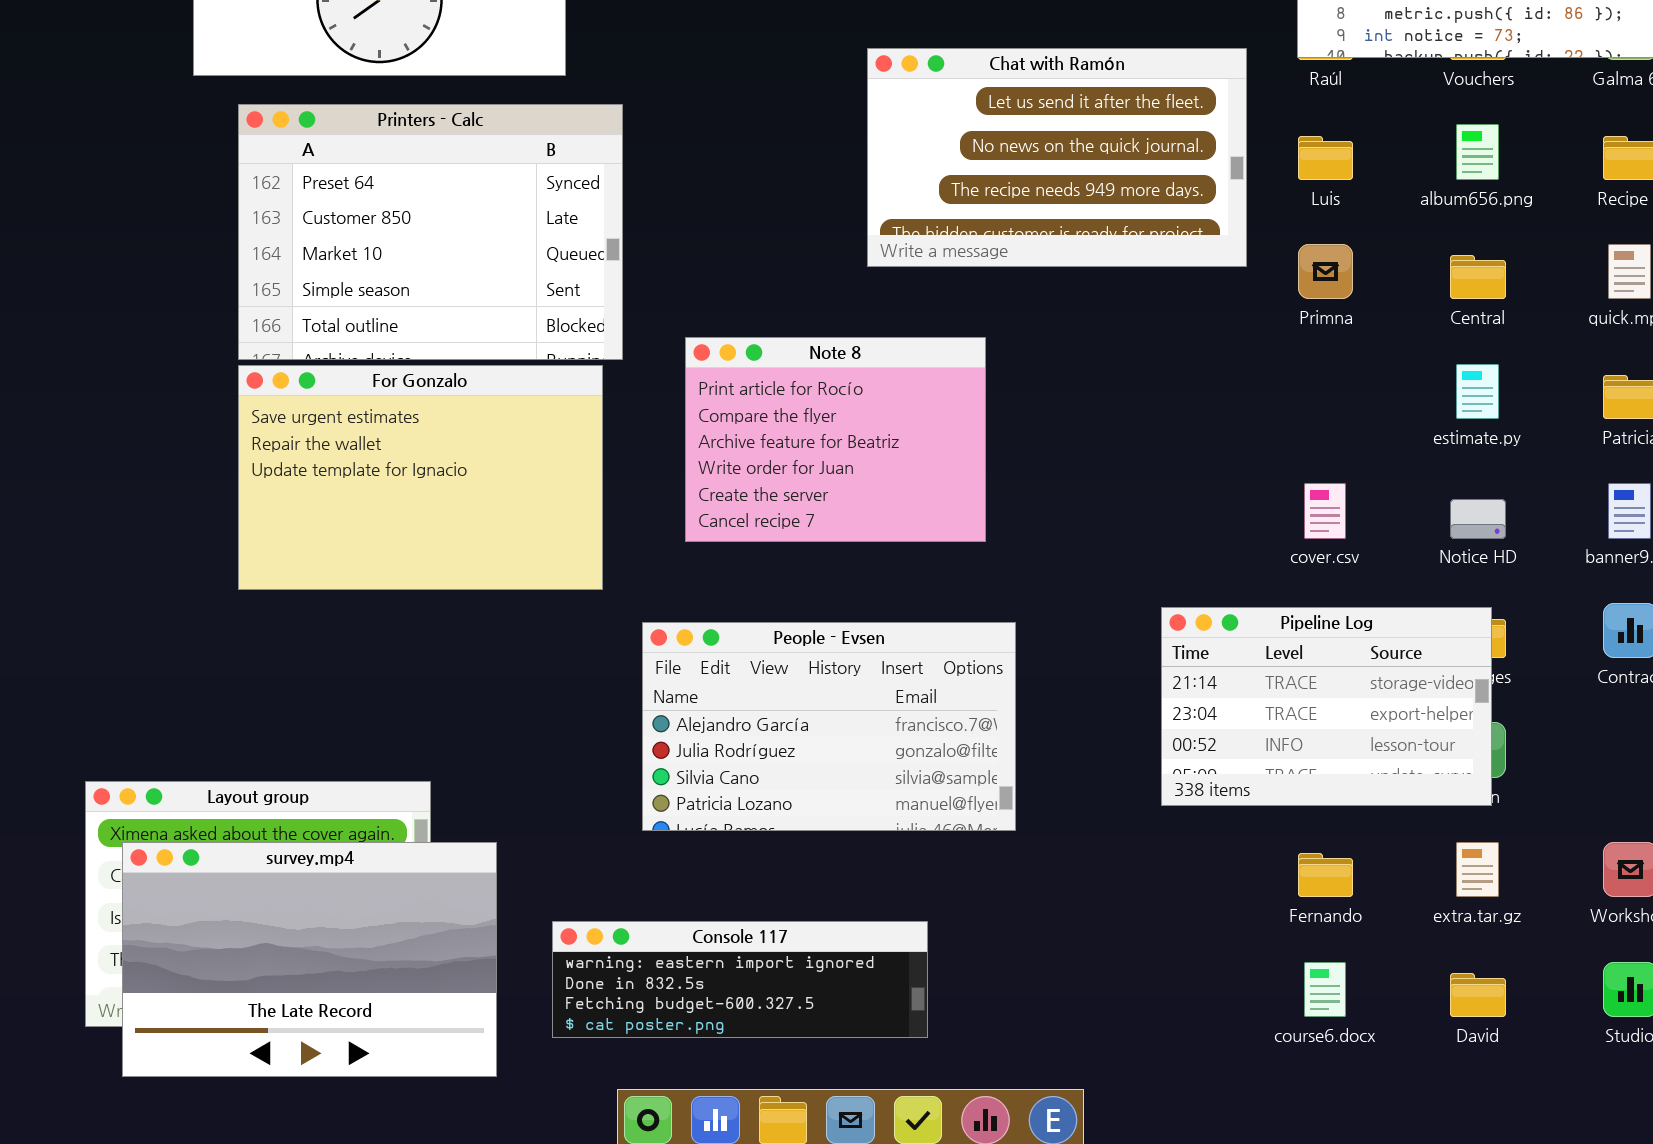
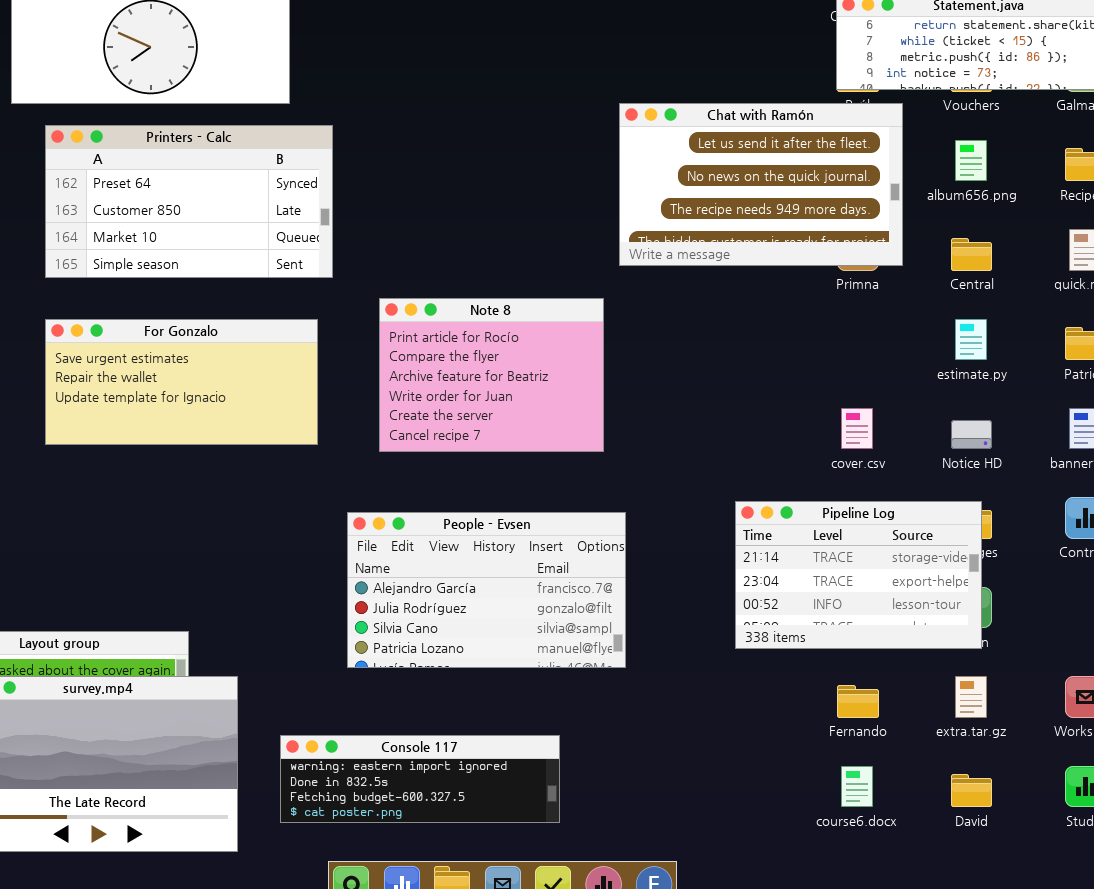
Chat with Ramón: [867,48,1247,267] -> [619,103,903,266], moved
Printers - Calc: [238,104,623,360] -> [45,125,333,278], resized
For Gonzalo: [238,365,603,590] -> [45,319,318,445], resized

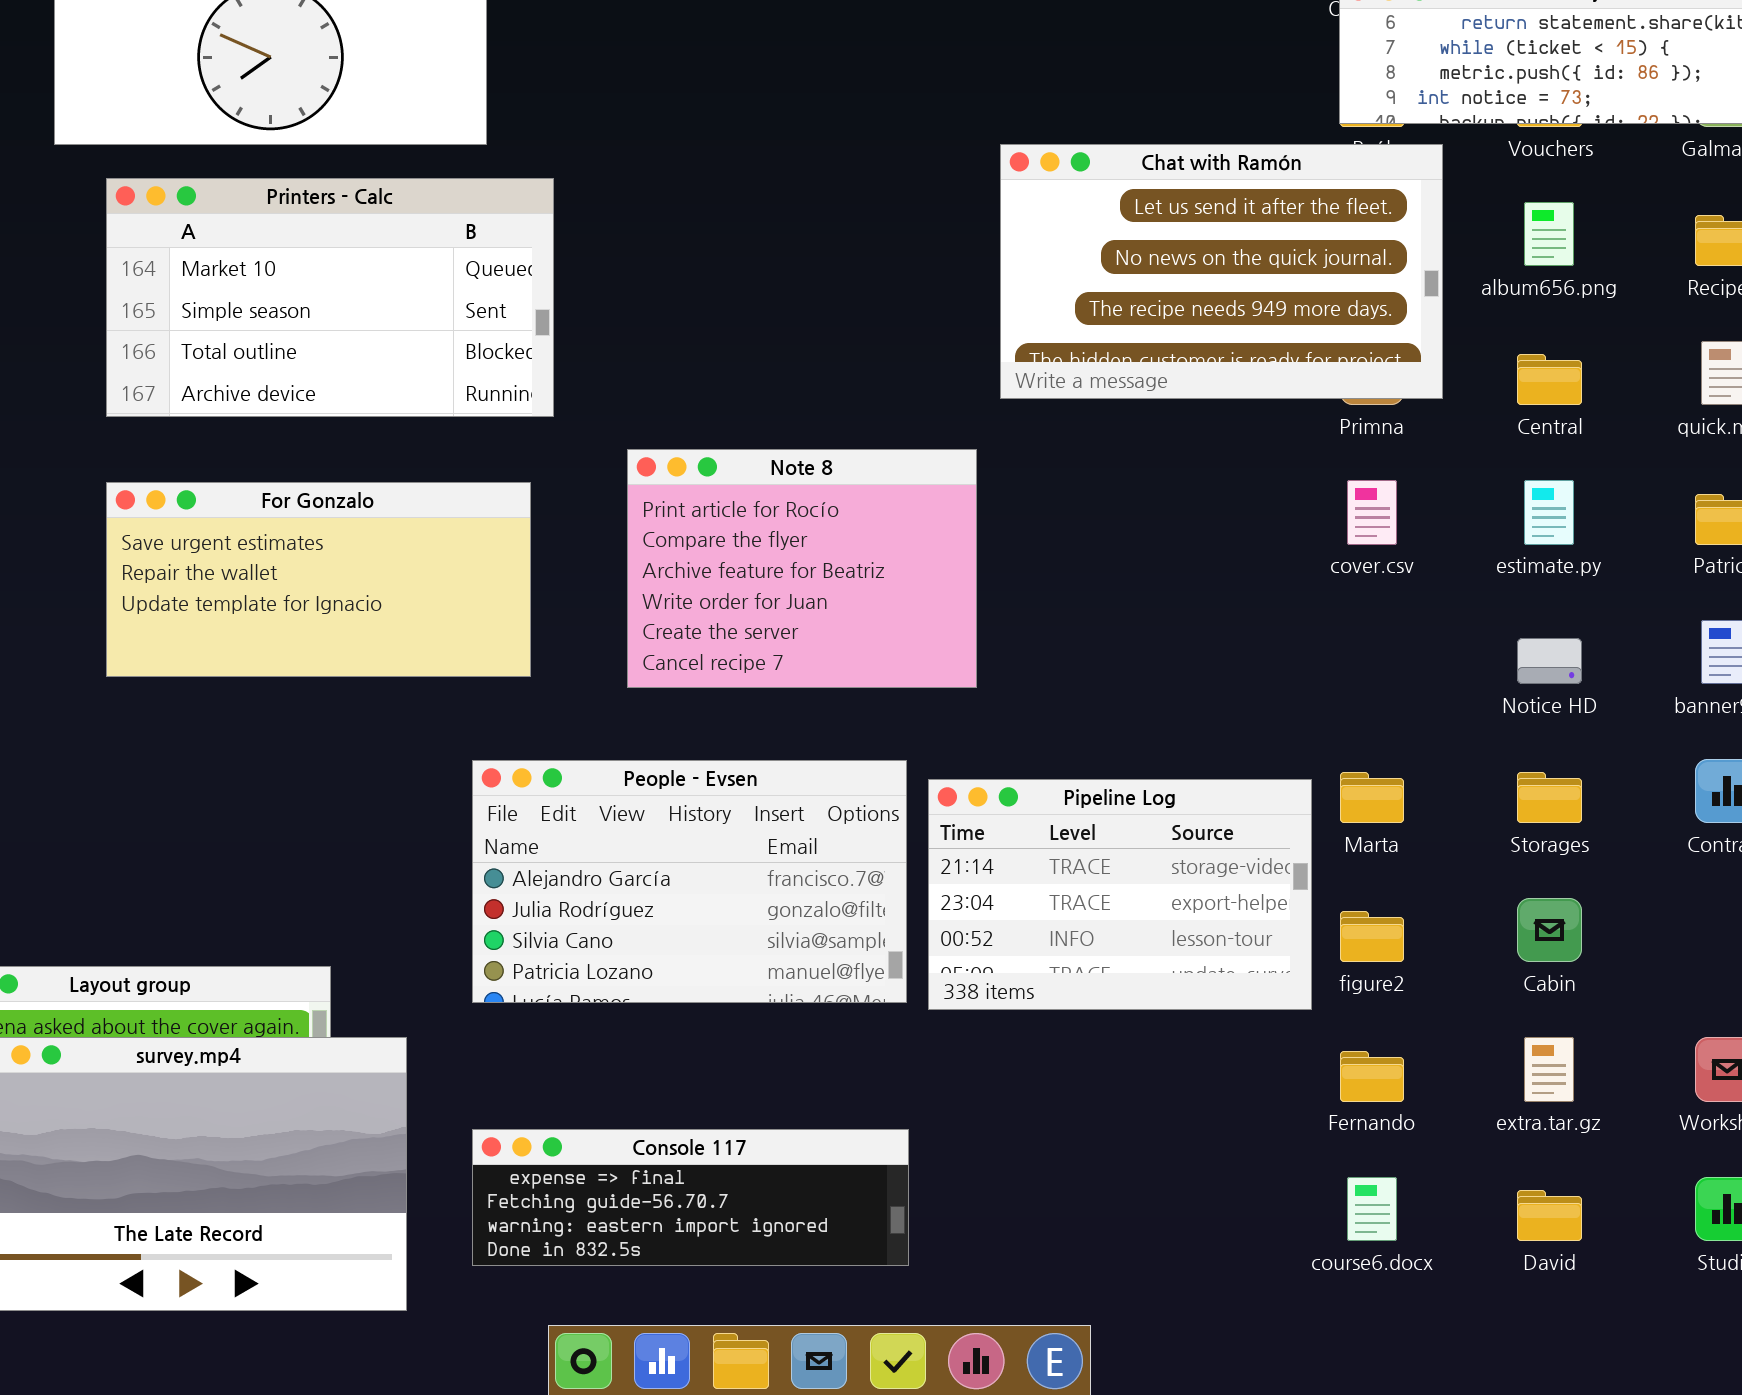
Printers - Calc: [45,125,333,278] -> [106,178,554,417], scrolled down 2 rows
cover.csv: [841,408,873,449] -> [1347,480,1397,545], moved
Pipeline Log: [735,501,982,649] -> [928,779,1312,1010], moved
People - Evsen: [347,512,626,668] -> [472,760,907,1003], moved
Console 117: [280,735,560,823] -> [472,1129,909,1266], scrolled up 2 rows

